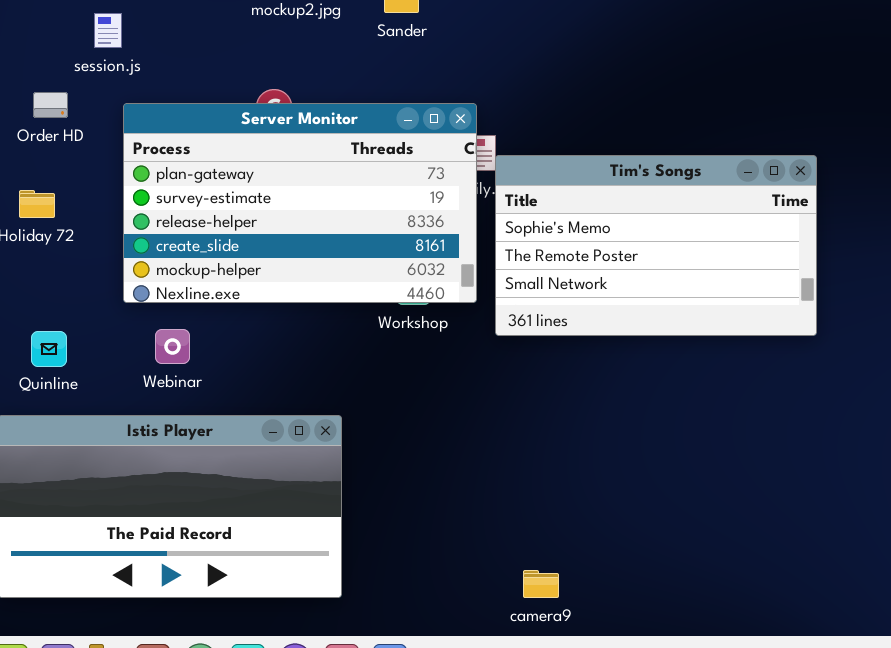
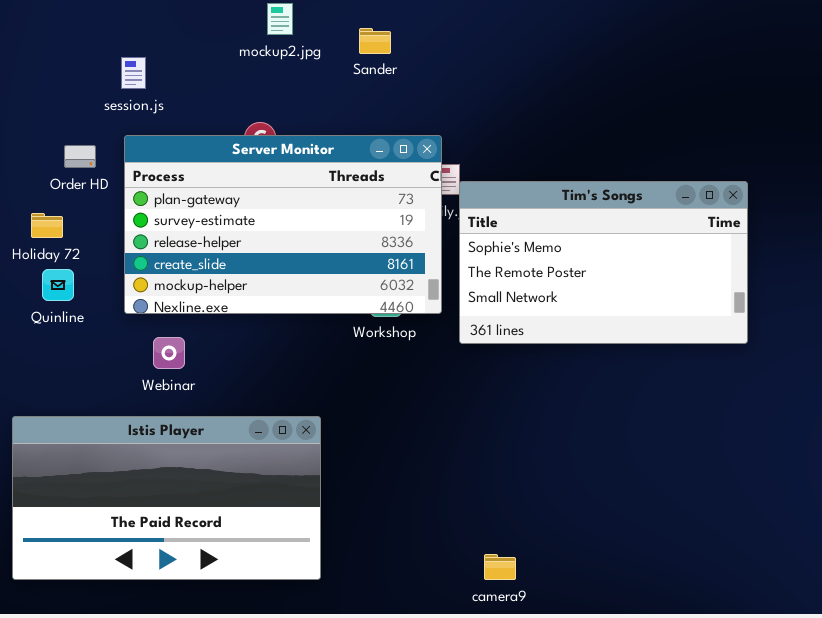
session.js: [94,13,122,48] -> [121,57,146,89], moved
Order HD: [33,92,68,118] -> [64,145,96,168], moved
Quinline: [31,331,67,367] -> [42,269,74,301], moved

